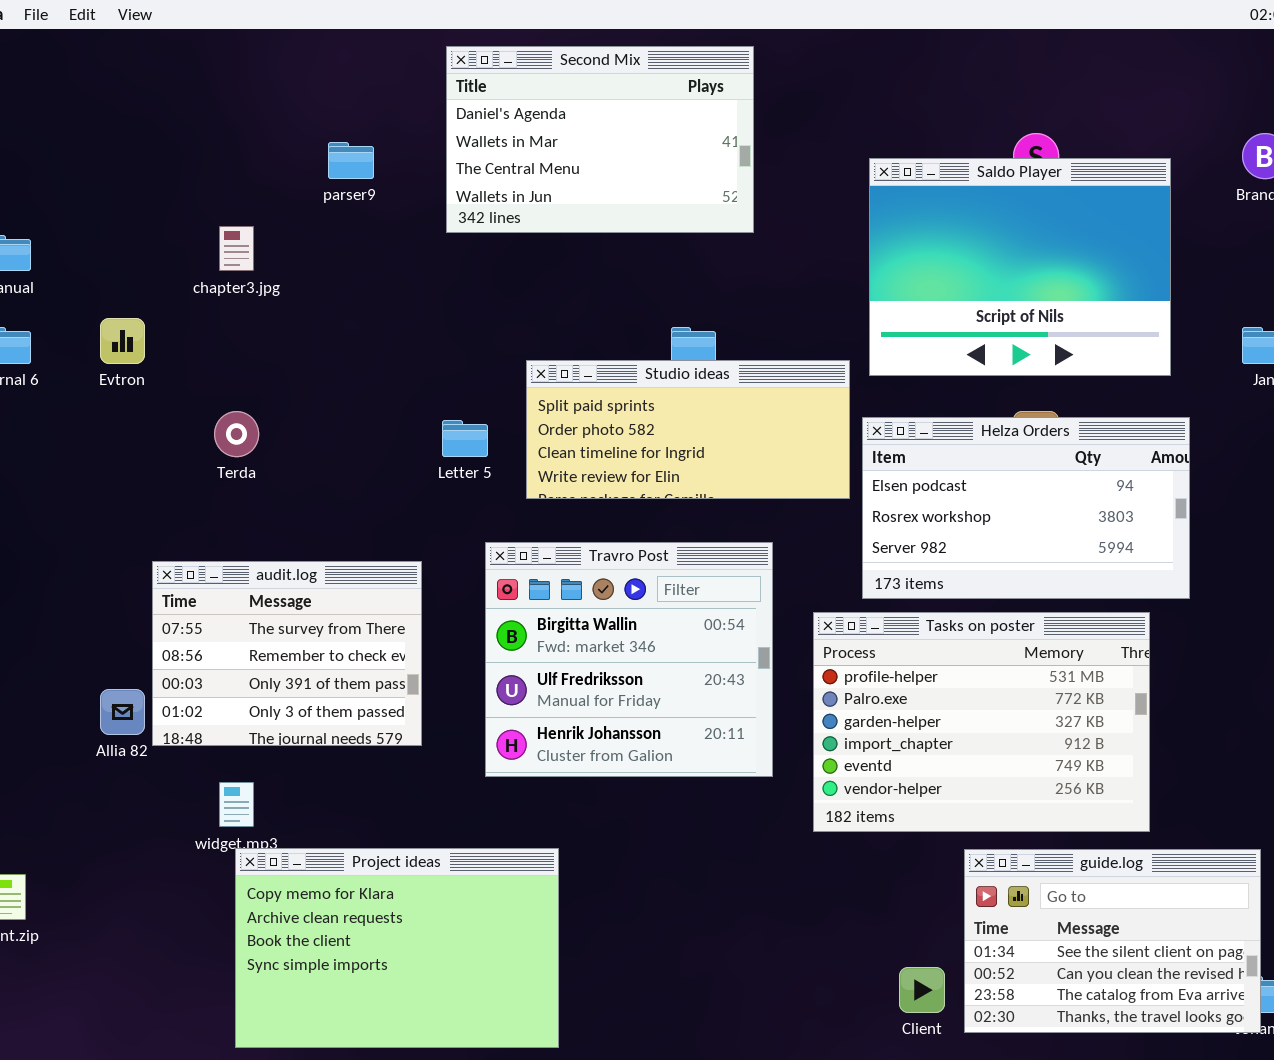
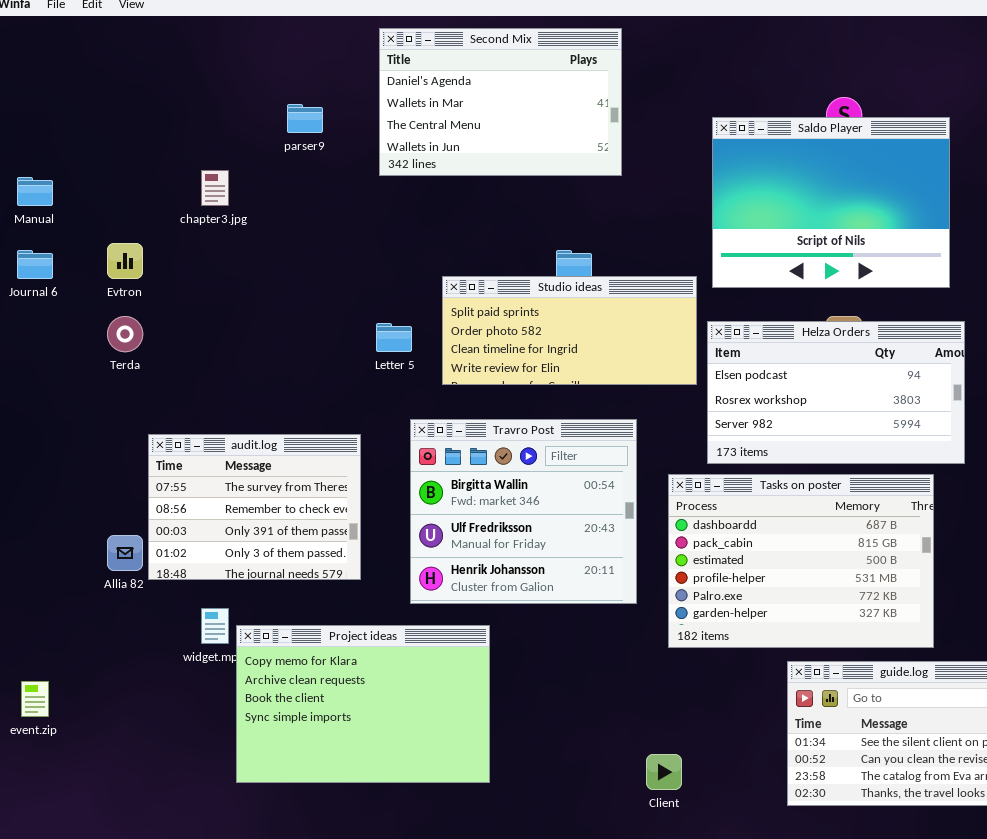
Terda: [214,411,259,457] -> [107,316,143,352], moved
Tasks on poster: [813,612,1150,832] -> [668,474,934,648], scrolled up 3 rows
Project ideas: [235,848,559,1048] -> [236,625,490,783], moved
Client: [899,967,945,1013] -> [646,754,682,790], moved

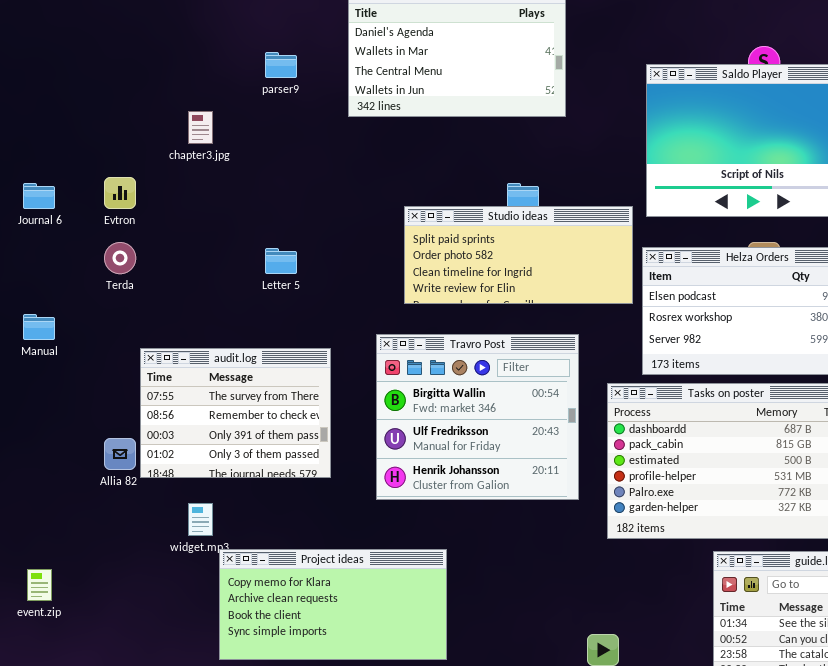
Manual: [17,177,53,206] -> [23,314,55,340], moved
Letter 5: [376,323,412,352] -> [265,248,297,274], moved
Project ideas: [236,625,490,783] -> [219,549,447,660], resized

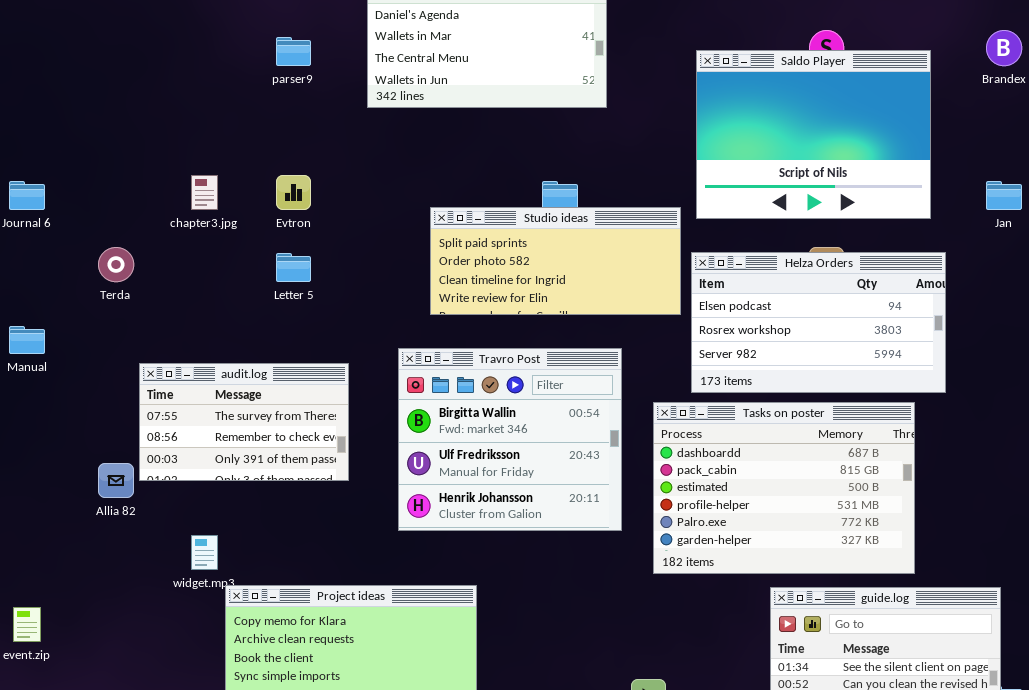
chapter3.jpg: [188,111,213,144] -> [191,175,218,210], moved
Evtron: [104,177,136,209] -> [276,175,311,210], moved
audit.log: [140,348,331,478] -> [139,363,349,481], resized

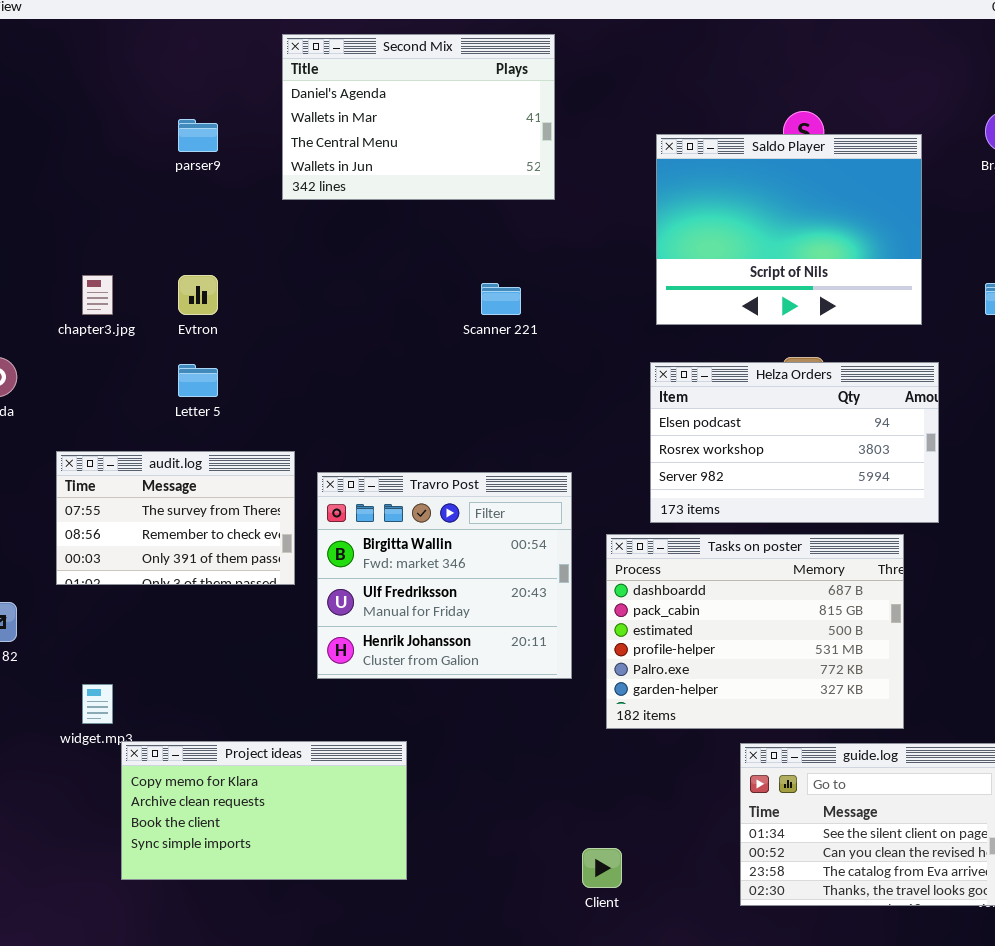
Studio ideas: [430,207,681,315] -> none, closed
audit.log: [139,363,349,481] -> [56,451,295,585], moved

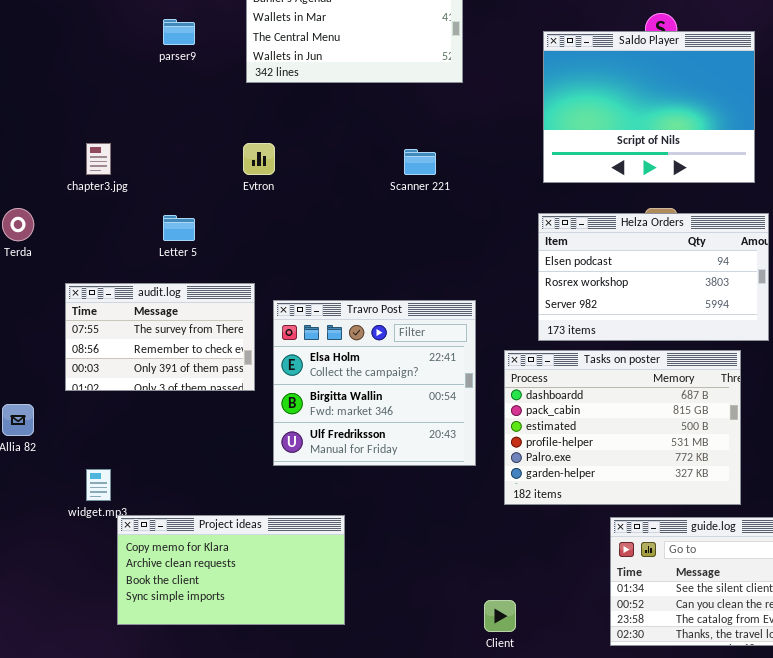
Evtron: [178,275,218,315] -> [243,143,275,175], moved
Travro Post: [317,472,572,679] -> [273,300,476,466], scrolled up 1 row

